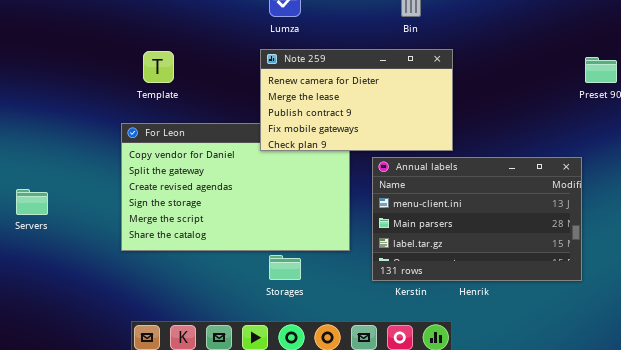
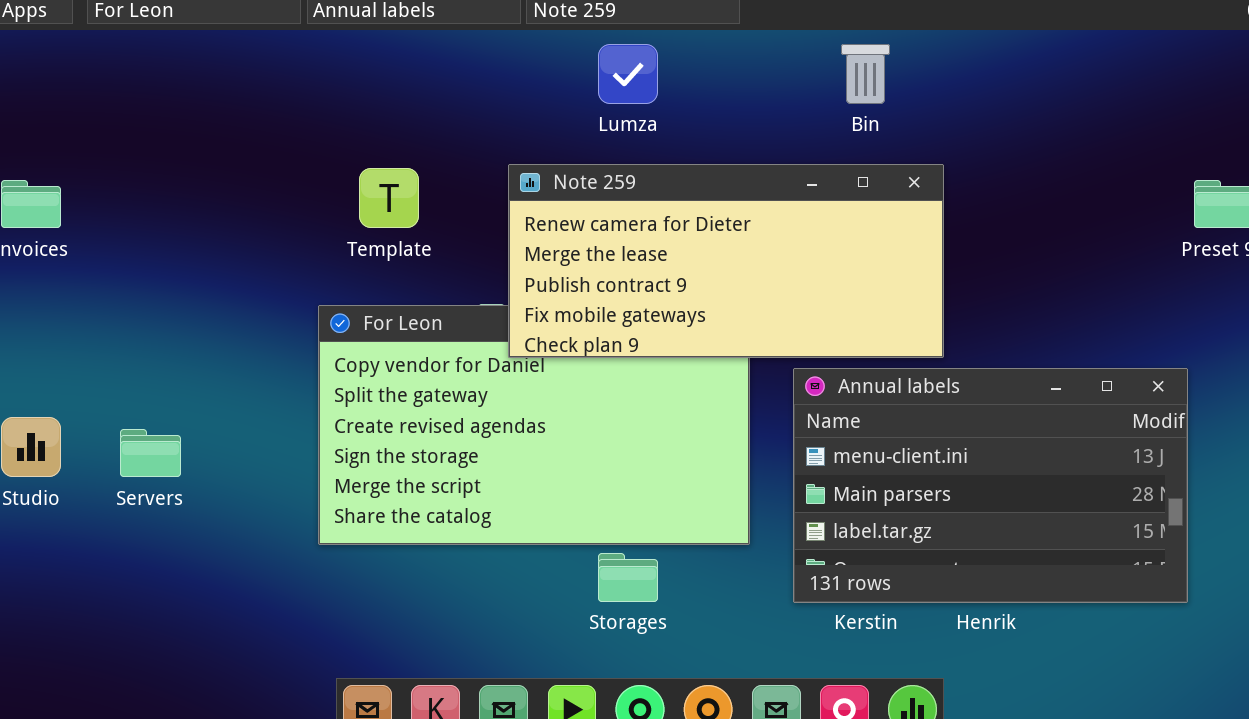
Note 259: [260,49,453,151] -> [508,164,944,358], resized

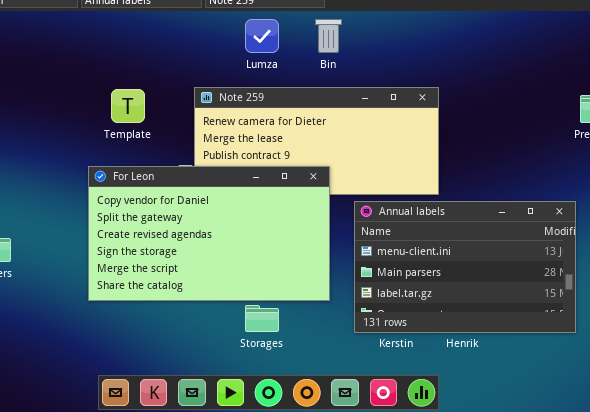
Bin: [841,44,890,104] -> [315,19,342,53], moved
For Leon: [318,305,750,545] -> [88,166,330,301], raised

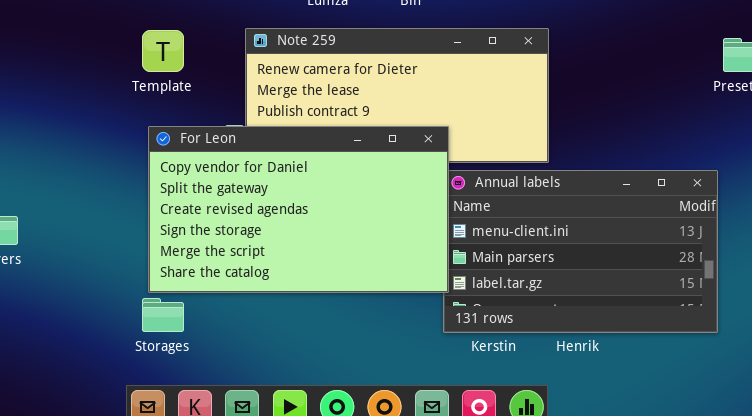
For Leon: [88,166,330,301] -> [148,126,449,293], moved
Storages: [245,305,279,332] -> [142,298,184,332], moved

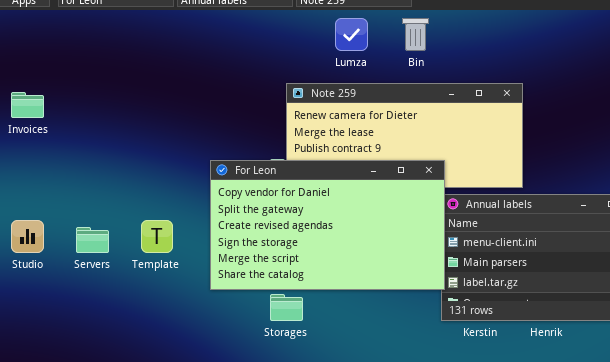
Template: [142,30,184,72] -> [141,220,173,253], moved
Storages: [142,298,184,332] -> [270,294,303,321], moved

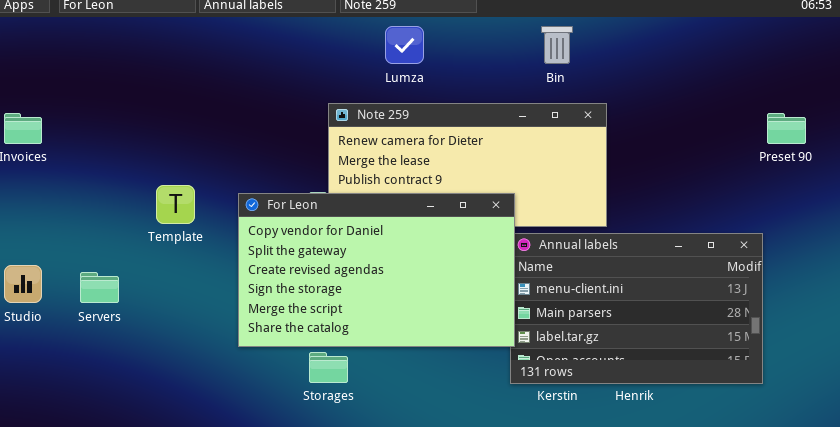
Bin: [402,18,429,51] -> [541,26,573,64], moved
Template: [141,220,173,253] -> [156,185,195,224], moved

